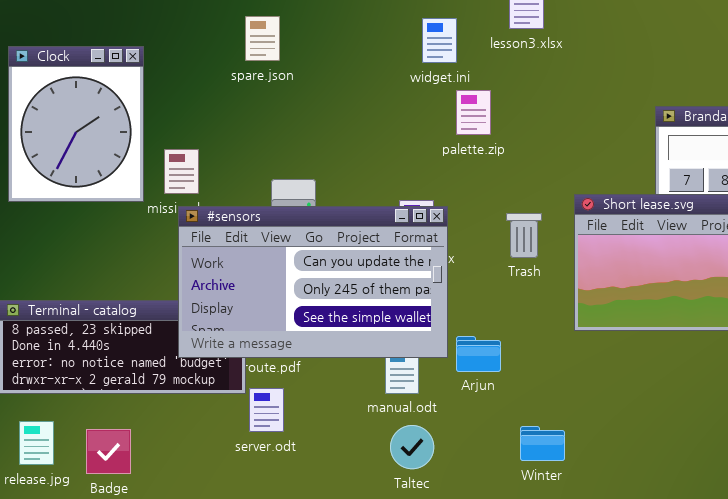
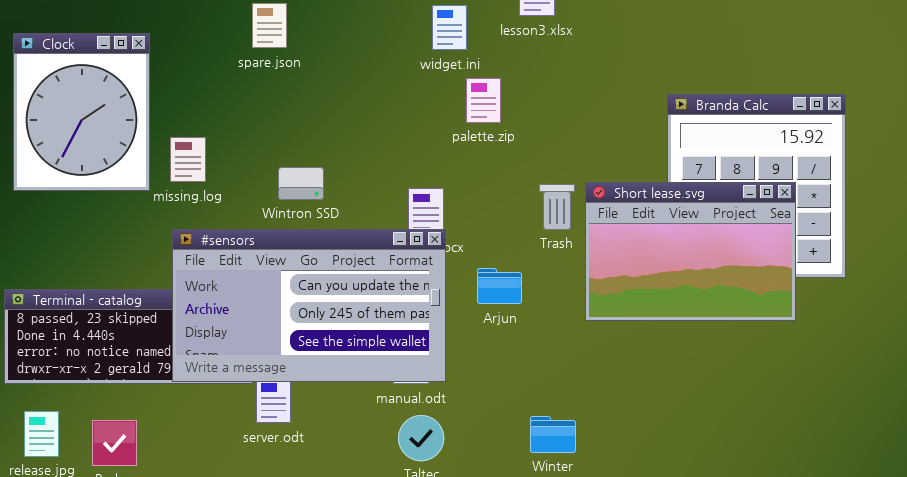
#sensors: [178,206,448,358] -> [172,229,446,382], moved
Trash: [506,213,542,258] -> [539,184,575,230], moved
Arjun: [456,336,501,372] -> [477,268,522,304], moved

